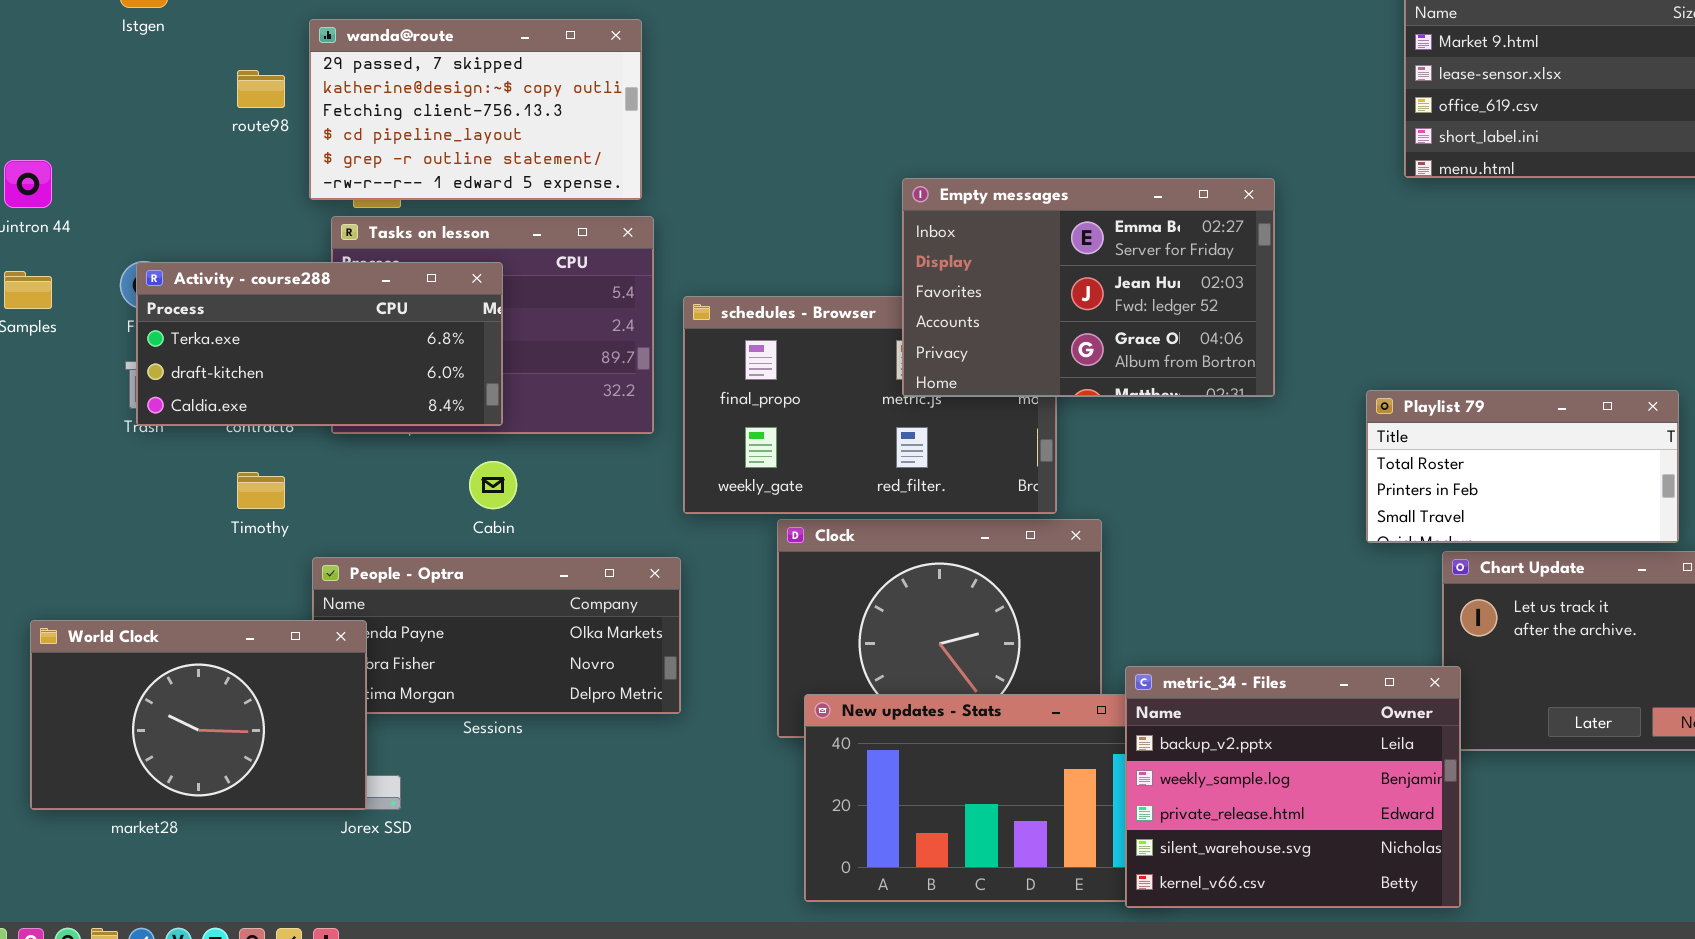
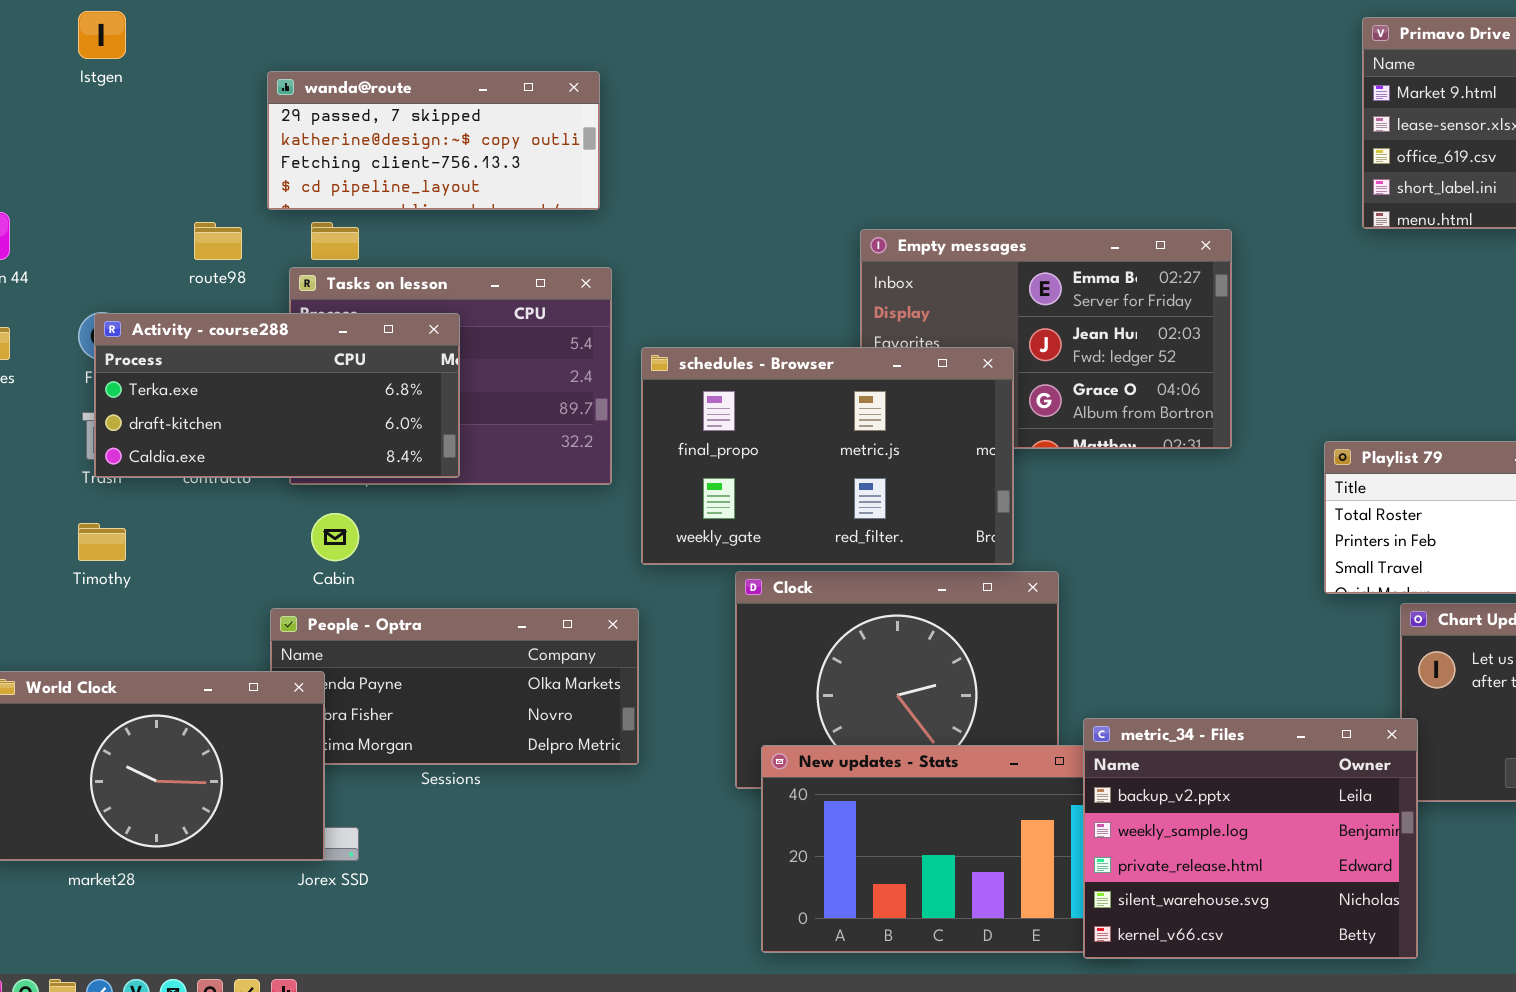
wanda@route: [309,19,642,200] -> [267,71,600,210], resized
route98: [237,70,285,108] -> [194,222,242,260], moved
schedules - Browser: [683,296,1057,514] -> [641,347,1014,565], raised
Cabin: [469,461,517,509] -> [311,513,359,561], moved
Timothy: [237,472,285,509] -> [78,523,126,561], moved

